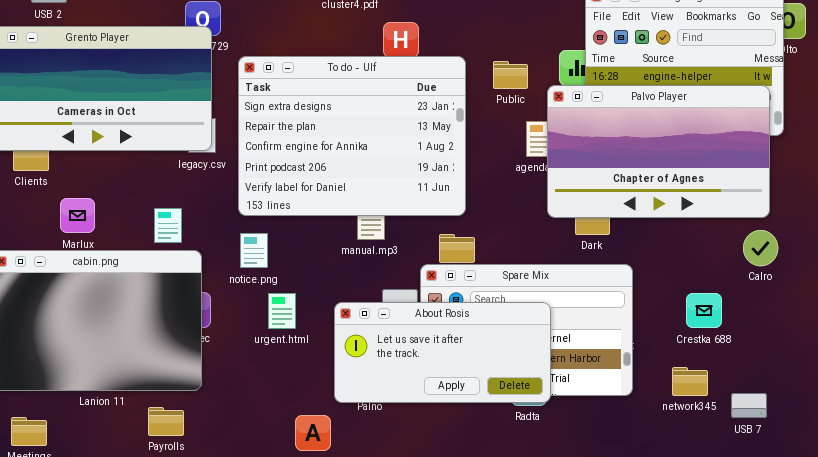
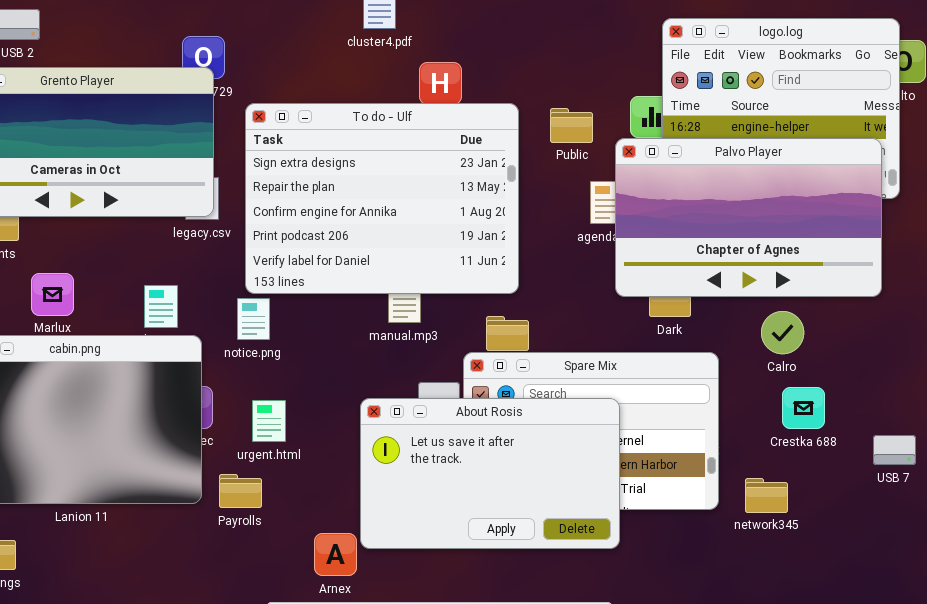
Calro: [743,230,778,266] -> [761,311,804,354], moved
notice.png: [240,233,268,268] -> [237,298,270,340], moved
urgent.html: [268,293,296,329] -> [252,400,286,442], moved
About Rosis: [334,302,551,403] -> [360,398,620,549], resized
network345: [672,367,708,396] -> [745,478,788,513], moved
USB 7: [731,393,767,418] -> [873,435,916,465], moved
Payrolls: [148,407,184,436] -> [219,474,262,508], moved

